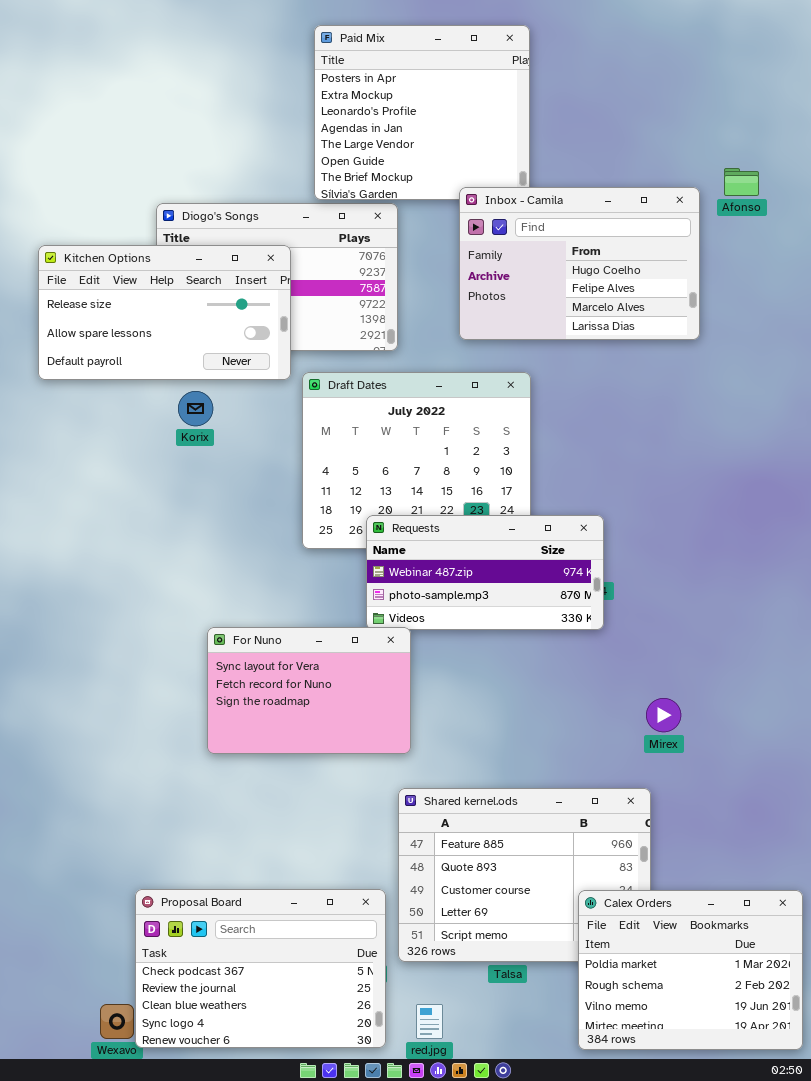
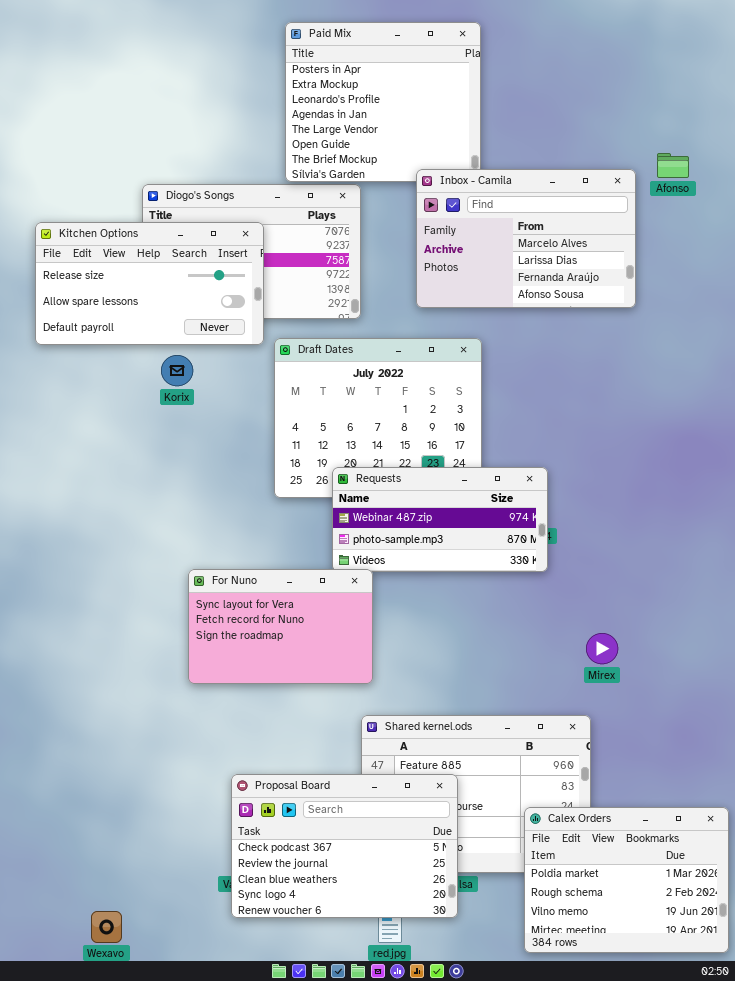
Inbox - Camila: [459,187,700,340] -> [416,169,636,308], scrolled down 2 rows
Proposal Board: [135,889,386,1048] -> [231,774,458,918], moved

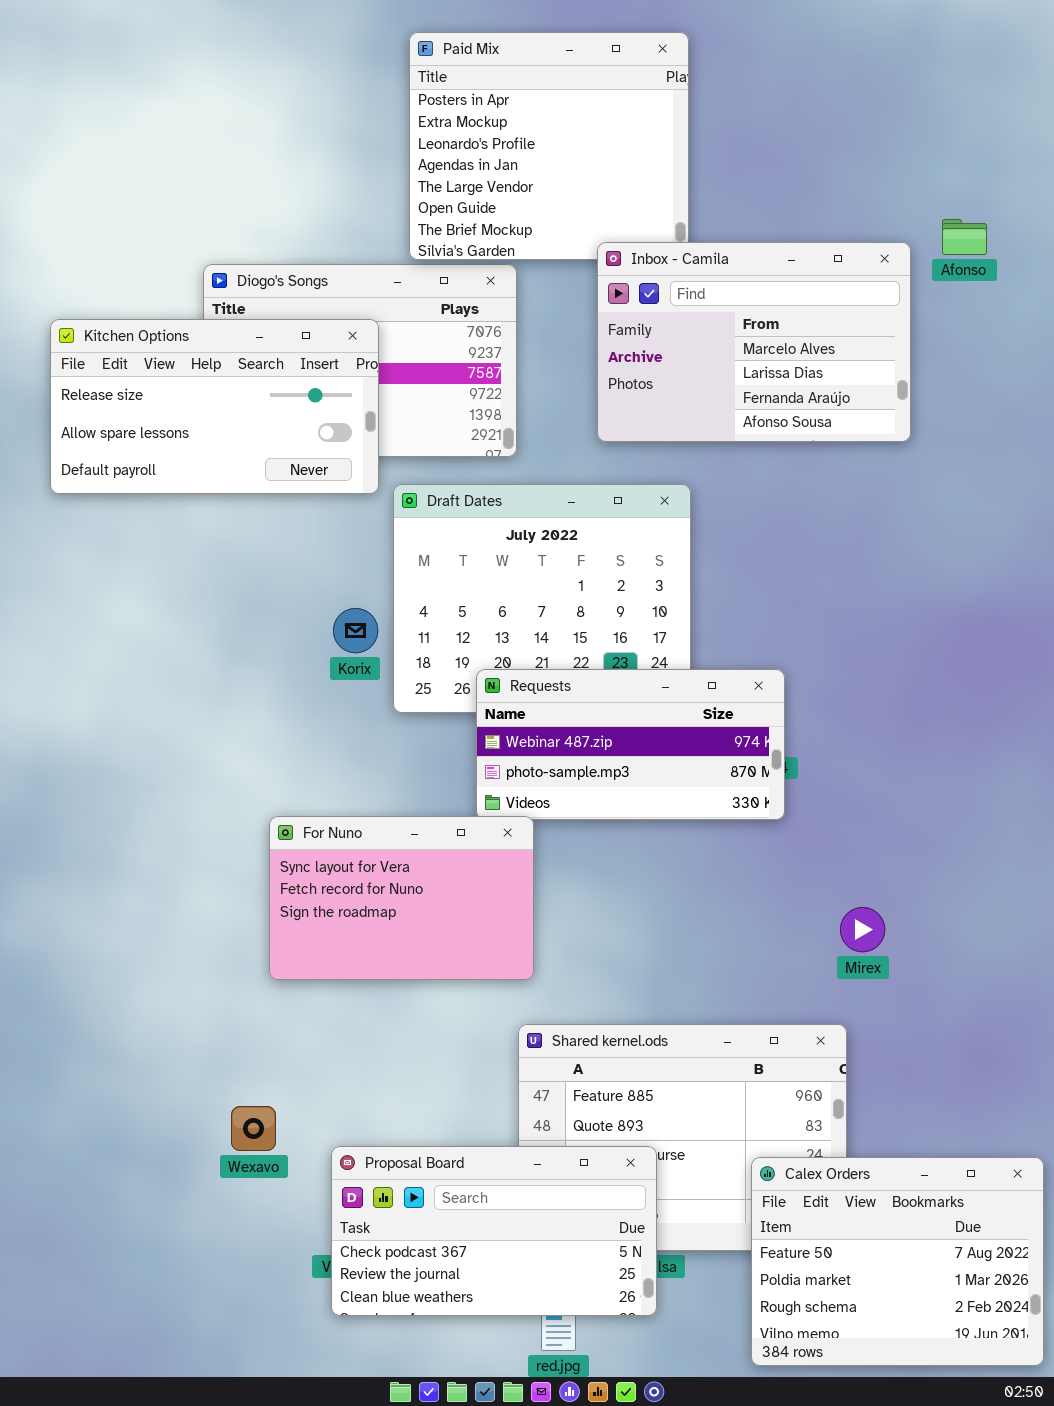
Korix: [161,355,193,386] -> [333,608,378,653], moved
Proposal Board: [231,774,458,918] -> [331,1146,657,1316], resized
Calex Orders: [524,807,729,953] -> [751,1157,1044,1366], scrolled up 1 row
Wexavo: [91,911,122,943] -> [231,1106,276,1151], moved

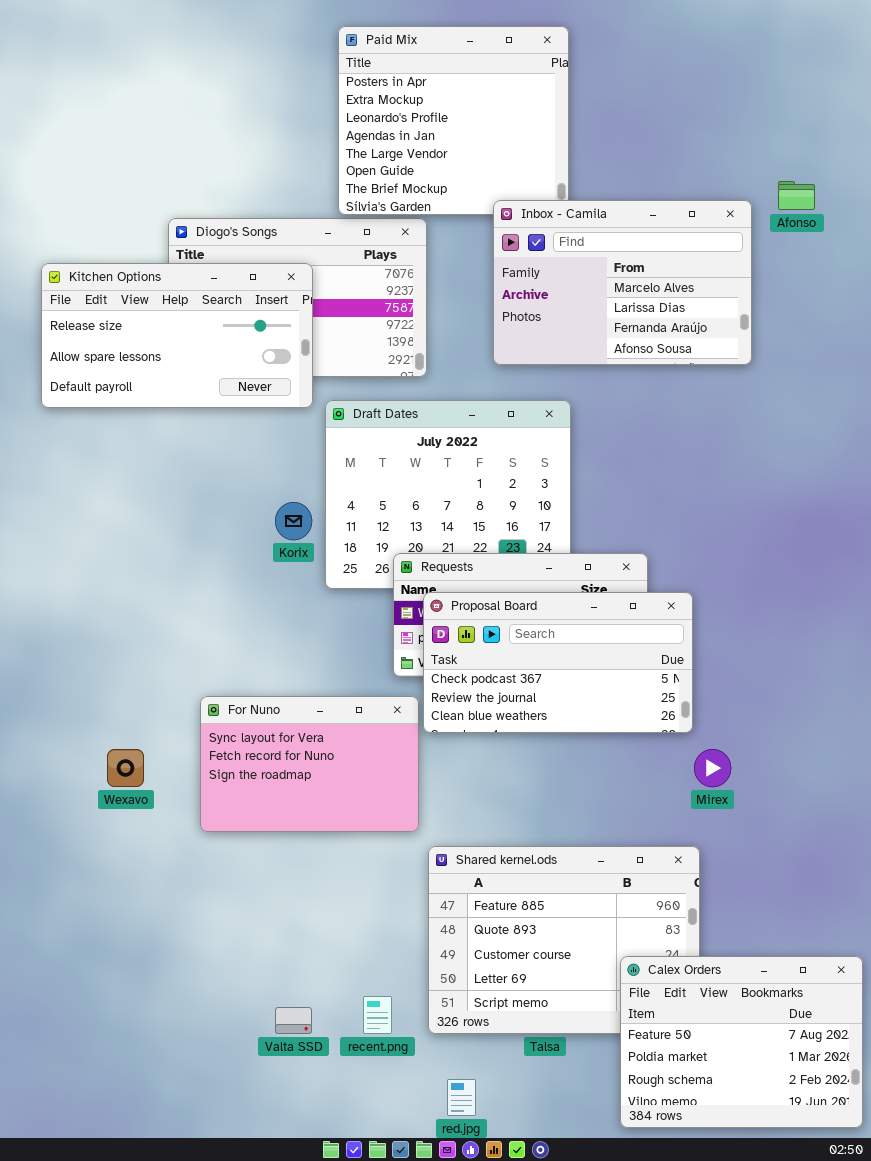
For Nuno: [269,816,534,980] -> [200,696,419,832], moved
Wexavo: [231,1106,276,1151] -> [107,749,144,787], moved
Proposal Board: [331,1146,657,1316] -> [423,592,693,733], moved

